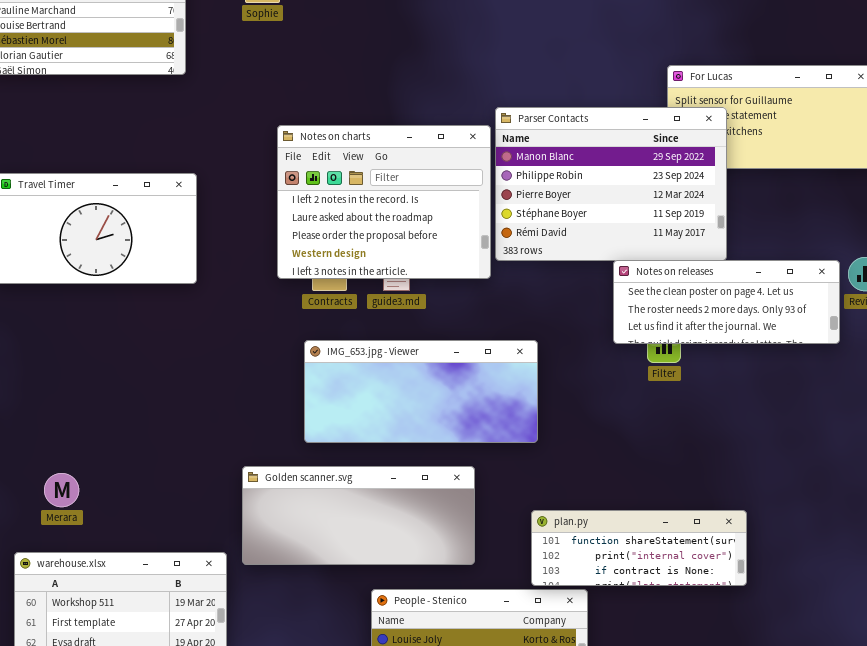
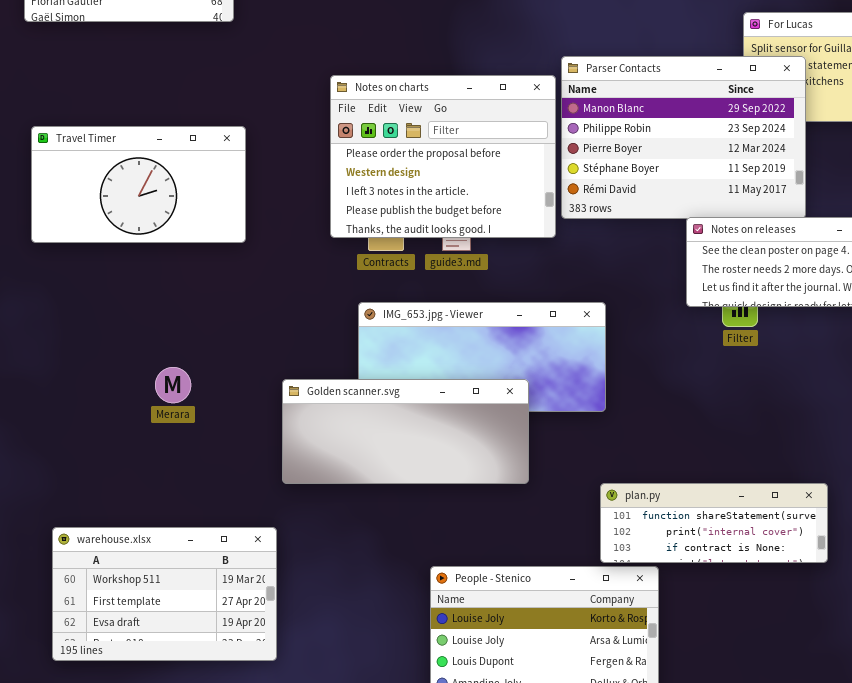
Notes on charts: [277,125,491,279] -> [330,75,556,238], scrolled down 2 rows
Golden scanner.svg: [242,466,475,565] -> [282,379,529,484], moved
Merara: [44,473,79,507] -> [155,367,191,403], moved

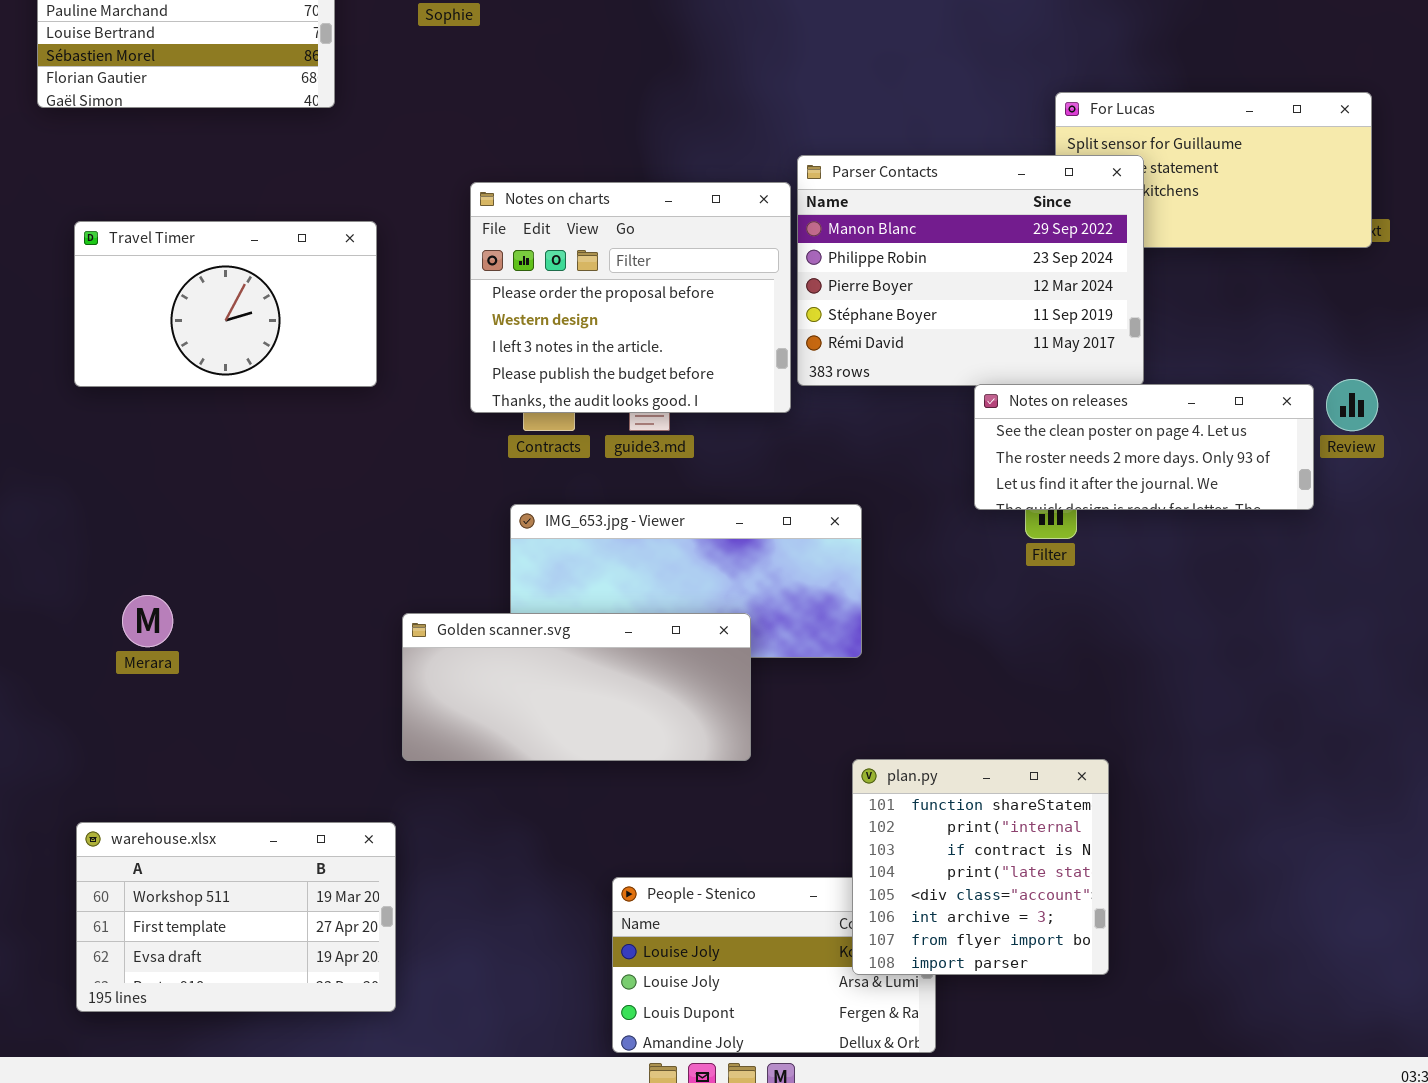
Travel Timer: [31,126,246,243] -> [74,221,377,387], moved
Merara: [155,367,191,403] -> [122,595,173,647], moved
plan.py: [600,483,828,563] -> [852,759,1109,975], resized

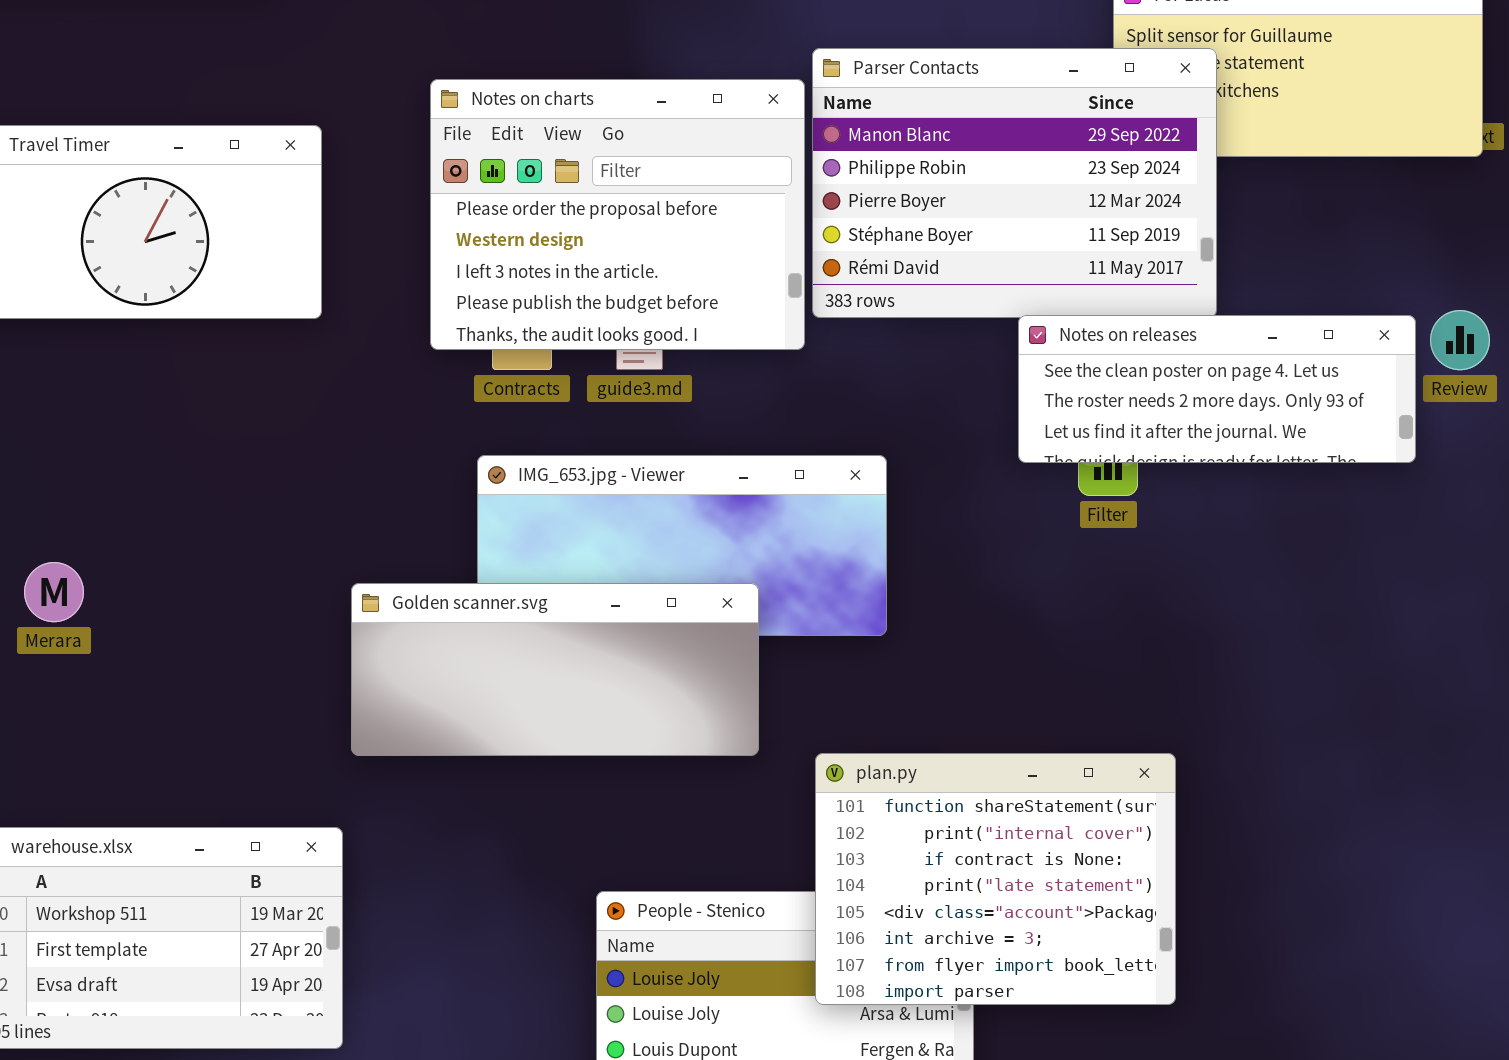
plan.py: [852,759,1109,975] -> [815,753,1176,1005], resized

